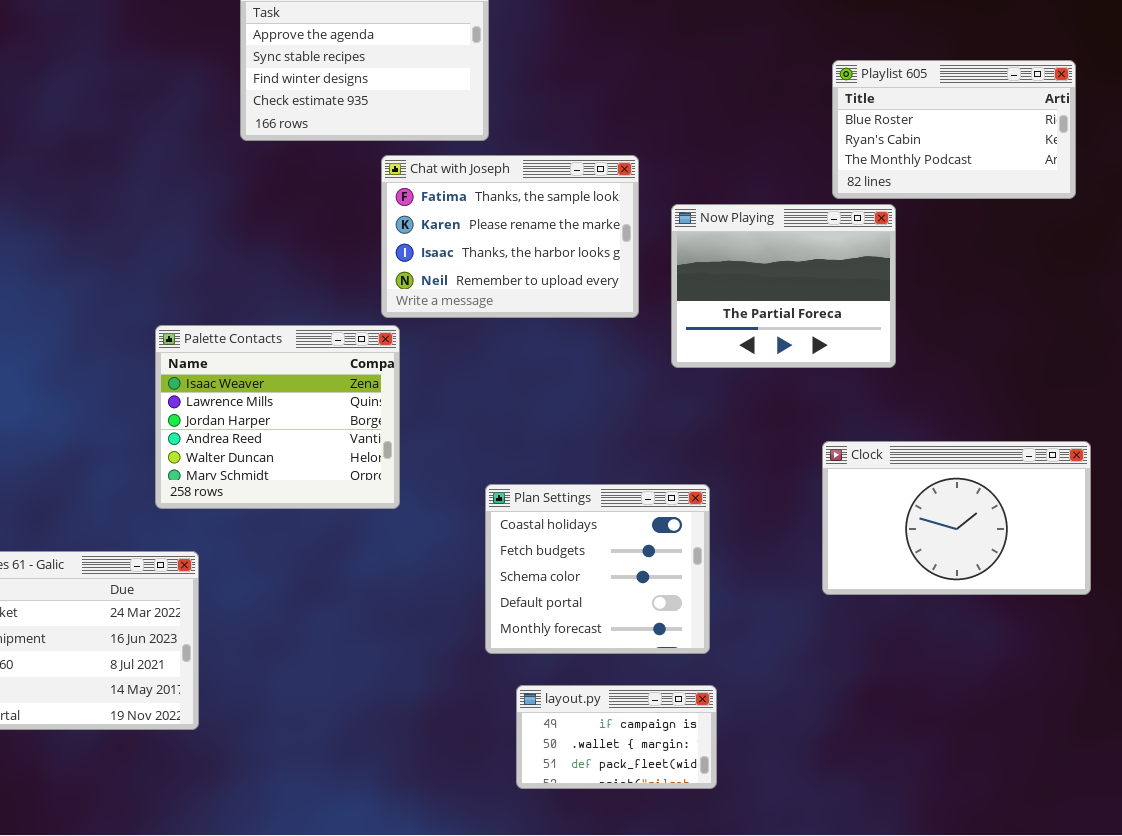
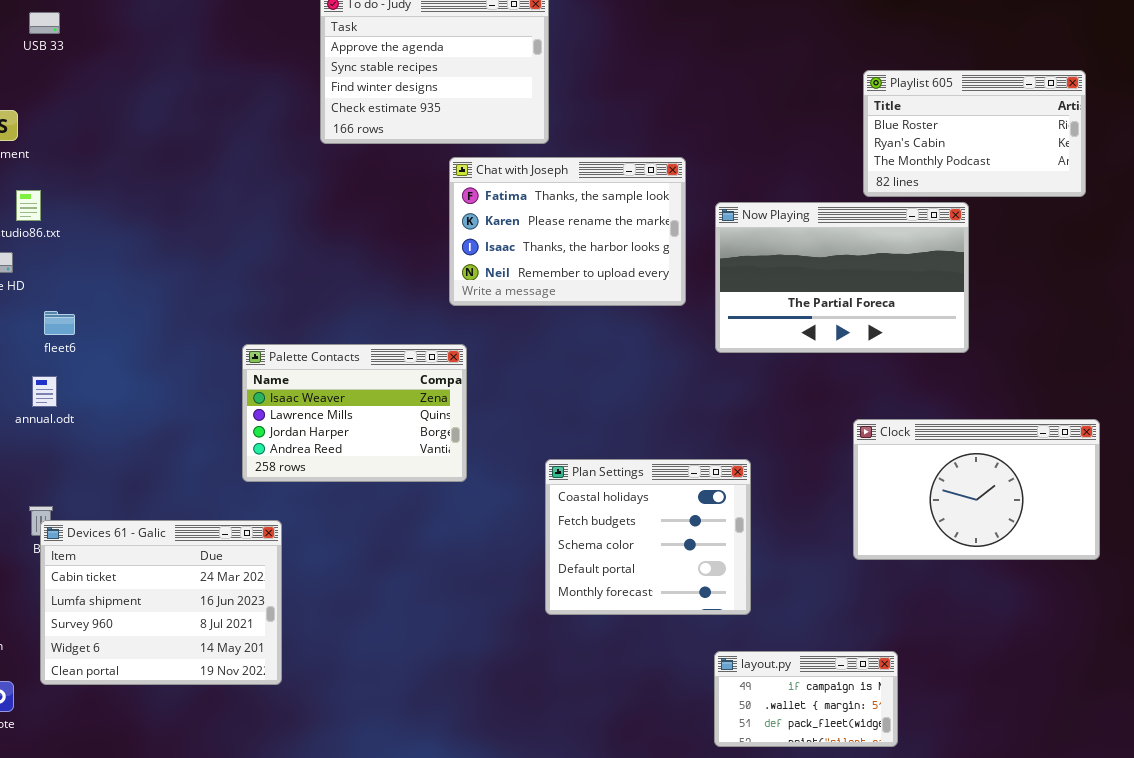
Now Playing: [671,204,896,368] -> [715,202,969,353], resized
Palette Contacts: [155,325,400,509] -> [242,344,467,482], resized
layout.py: [516,685,717,789] -> [714,651,898,747], moved

